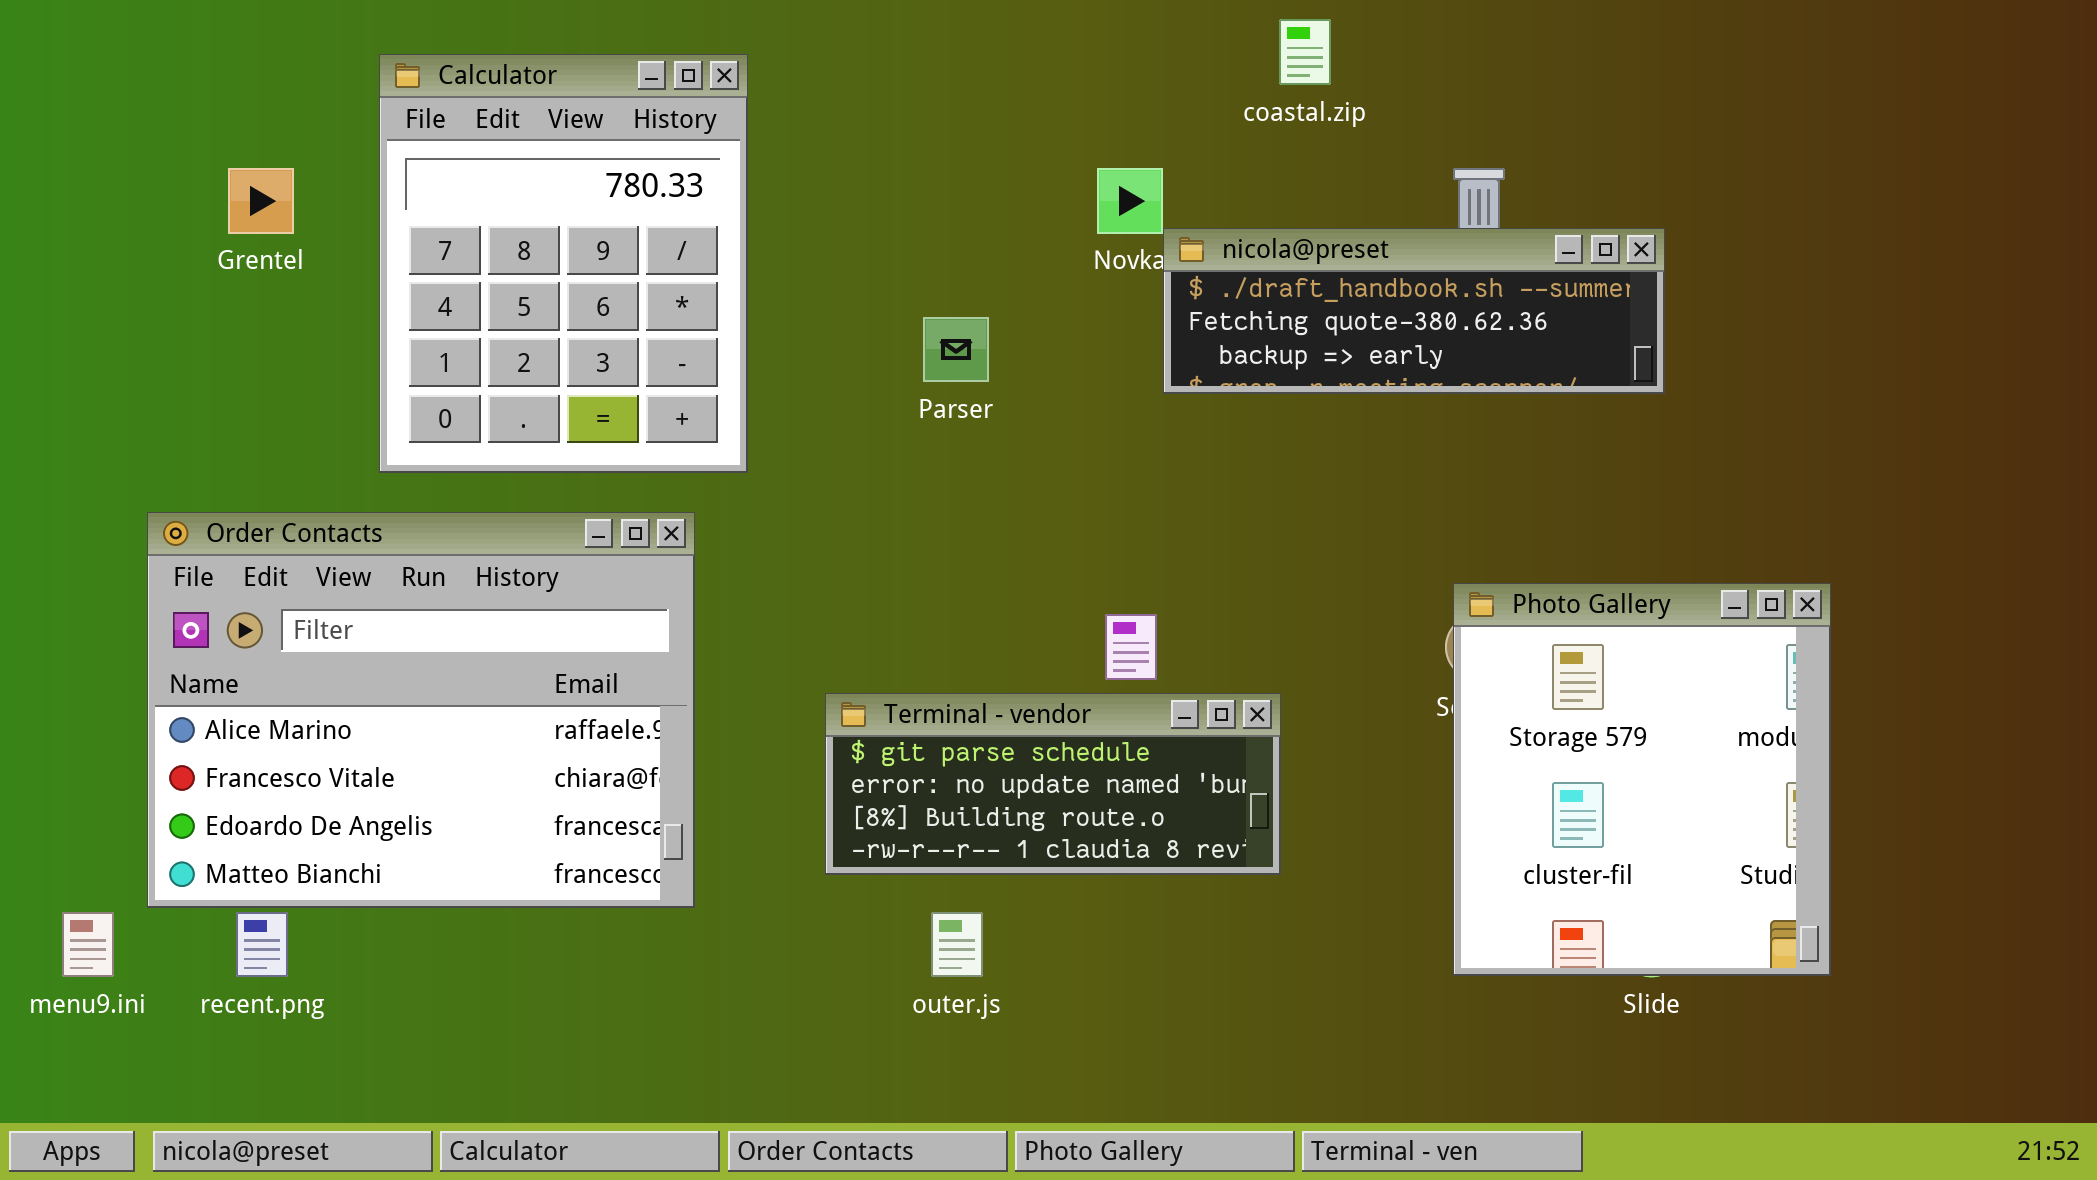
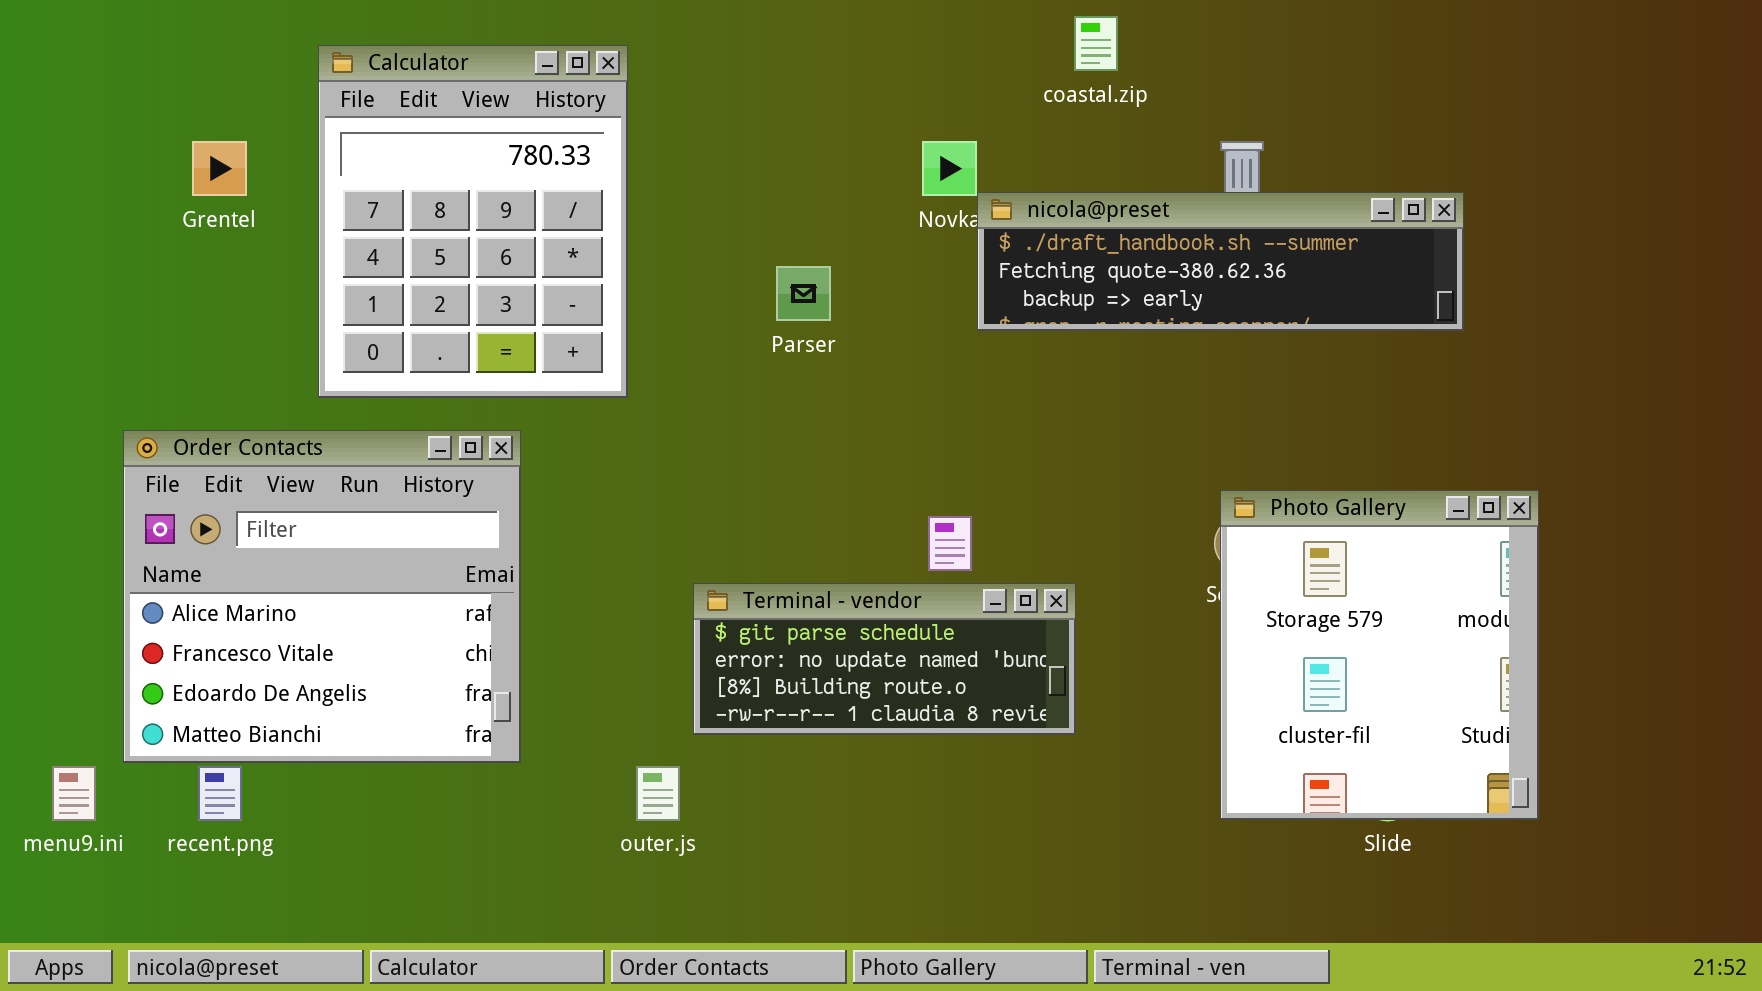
nicola@preset: [1163,228,1665,394] -> [977,192,1464,331], resized
Order Contacts: [147,512,695,908] -> [123,430,521,763], resized
outer.js: [931,912,983,977] -> [636,766,680,821], moved

